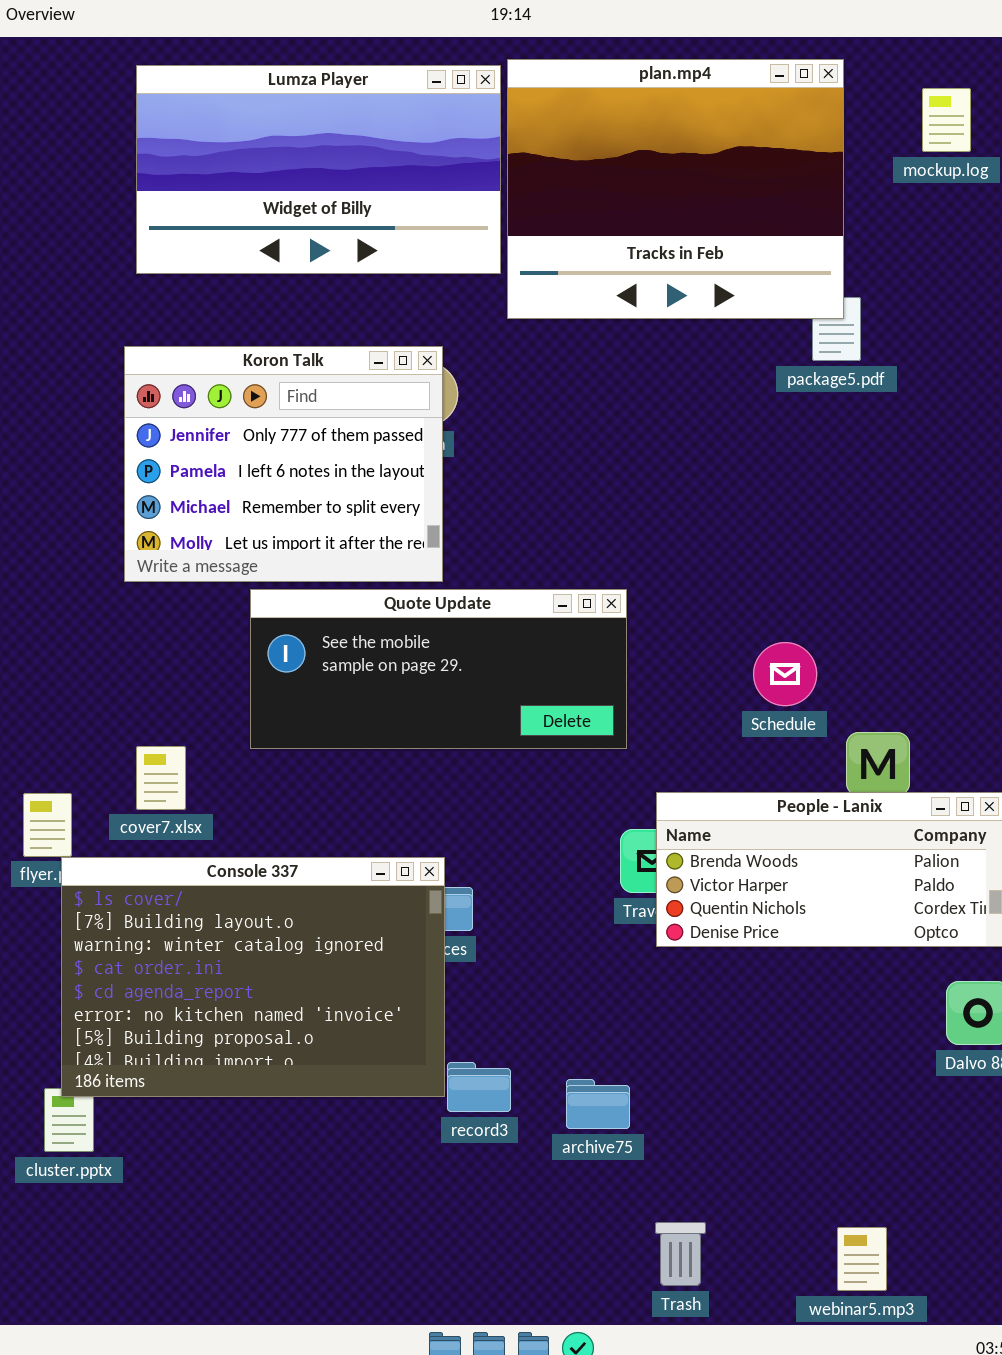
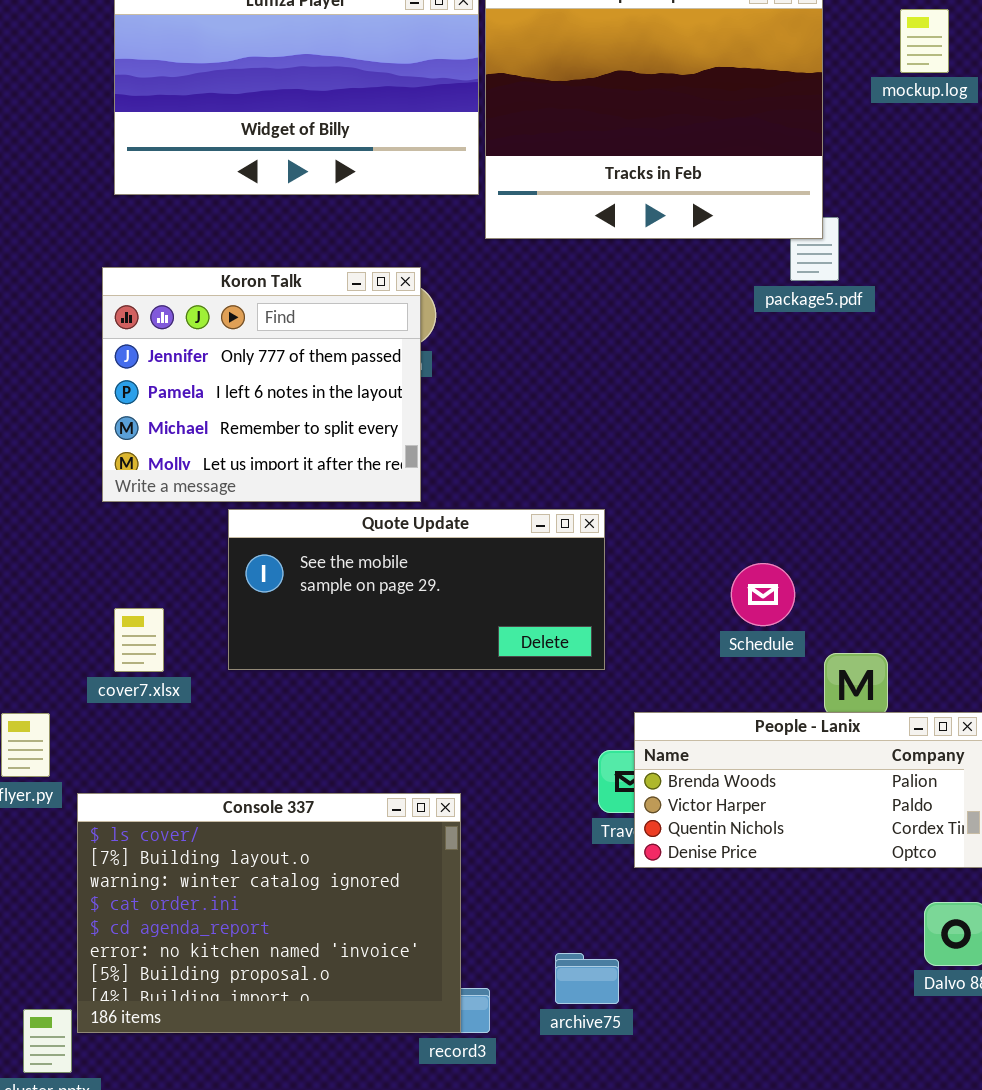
cover7.xlsx: [136,746,186,810] -> [114,608,164,672], moved
Console 337: [61,857,445,1097] -> [77,793,461,1033], moved
archive75: [566,1079,630,1129] -> [555,953,619,1004], moved

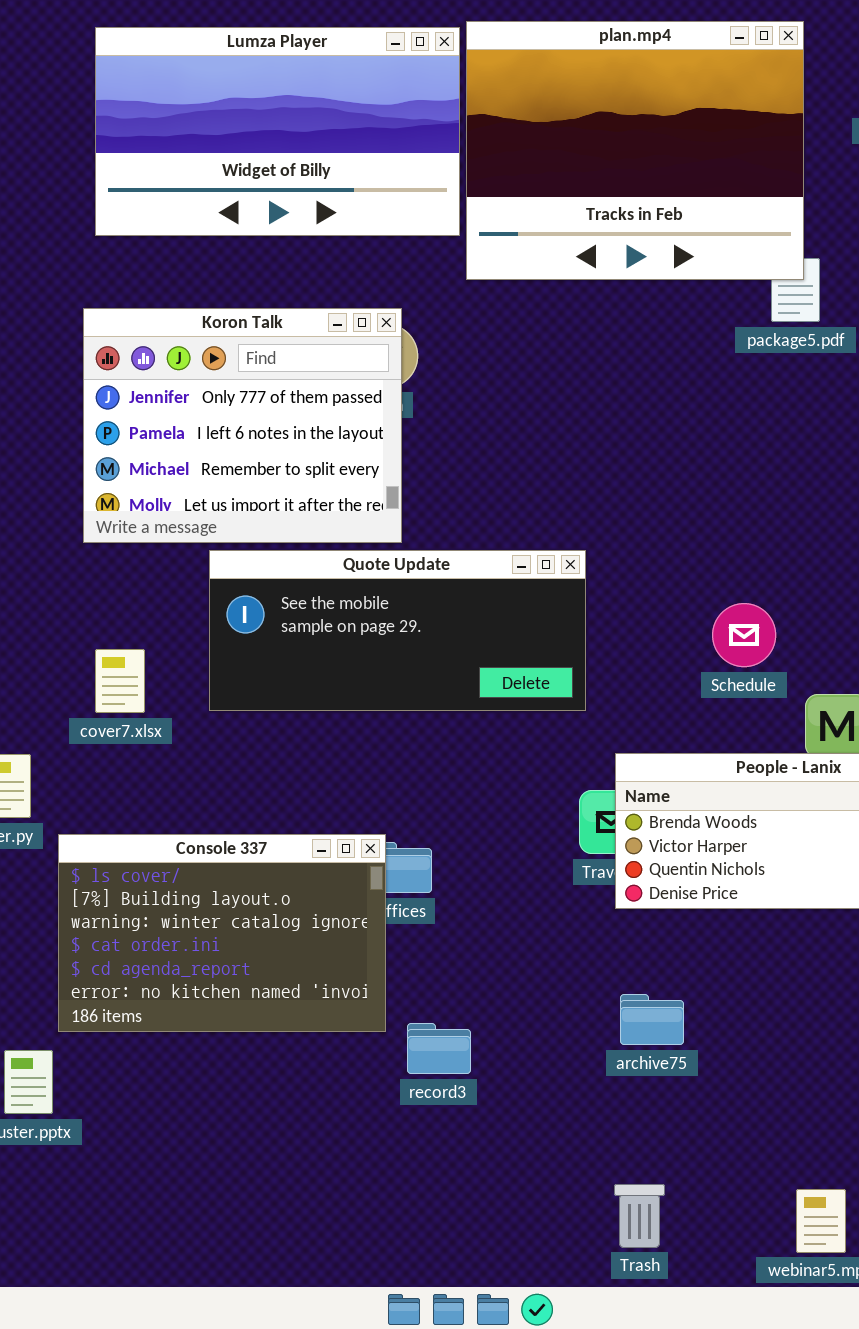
Console 337: [77,793,461,1033] -> [58,834,386,1032], resized
archive75: [555,953,619,1004] -> [620,994,684,1045], moved

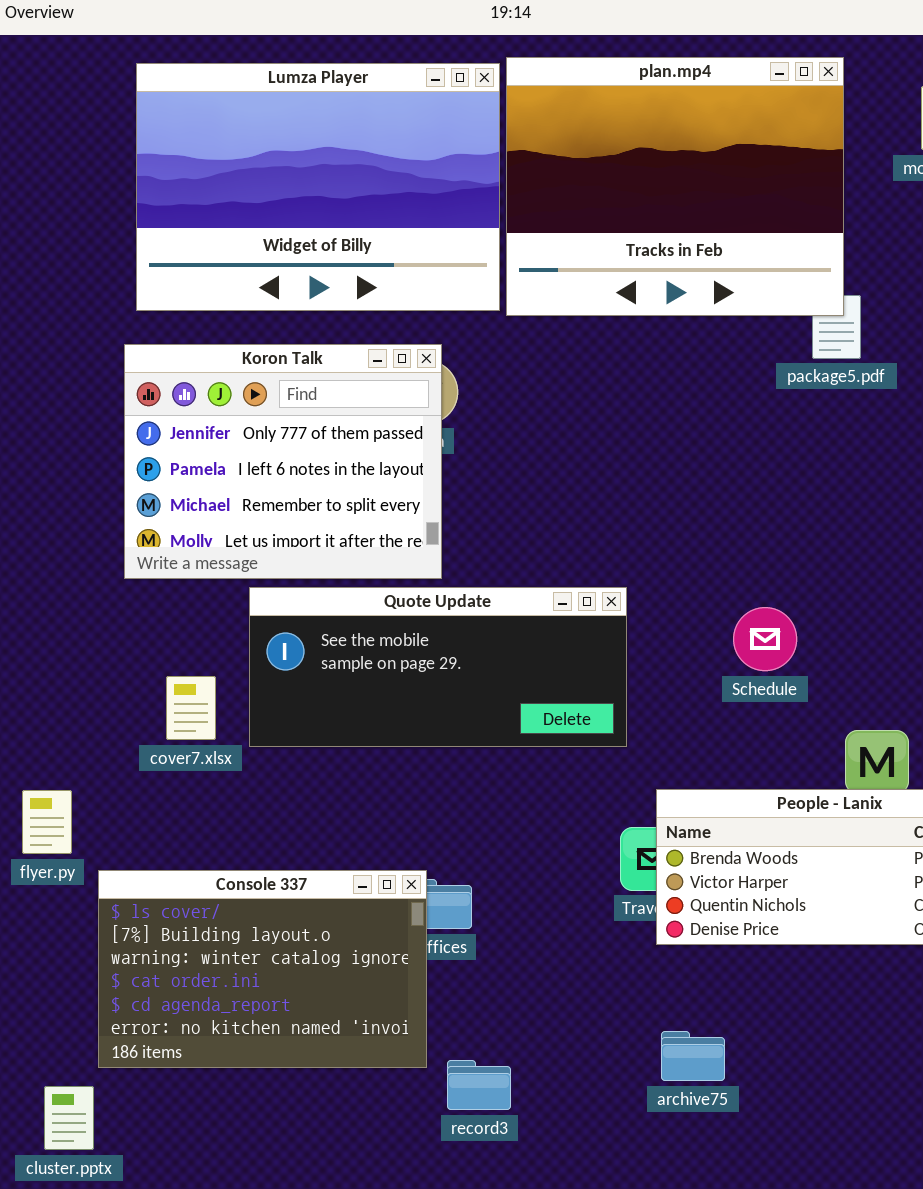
Lumza Player: [95,27,460,236] -> [136,63,500,311], resized
Schedule: [712,603,776,667] -> [733,607,797,671], moved
cover7.xlsx: [95,649,145,713] -> [166,676,216,740], moved

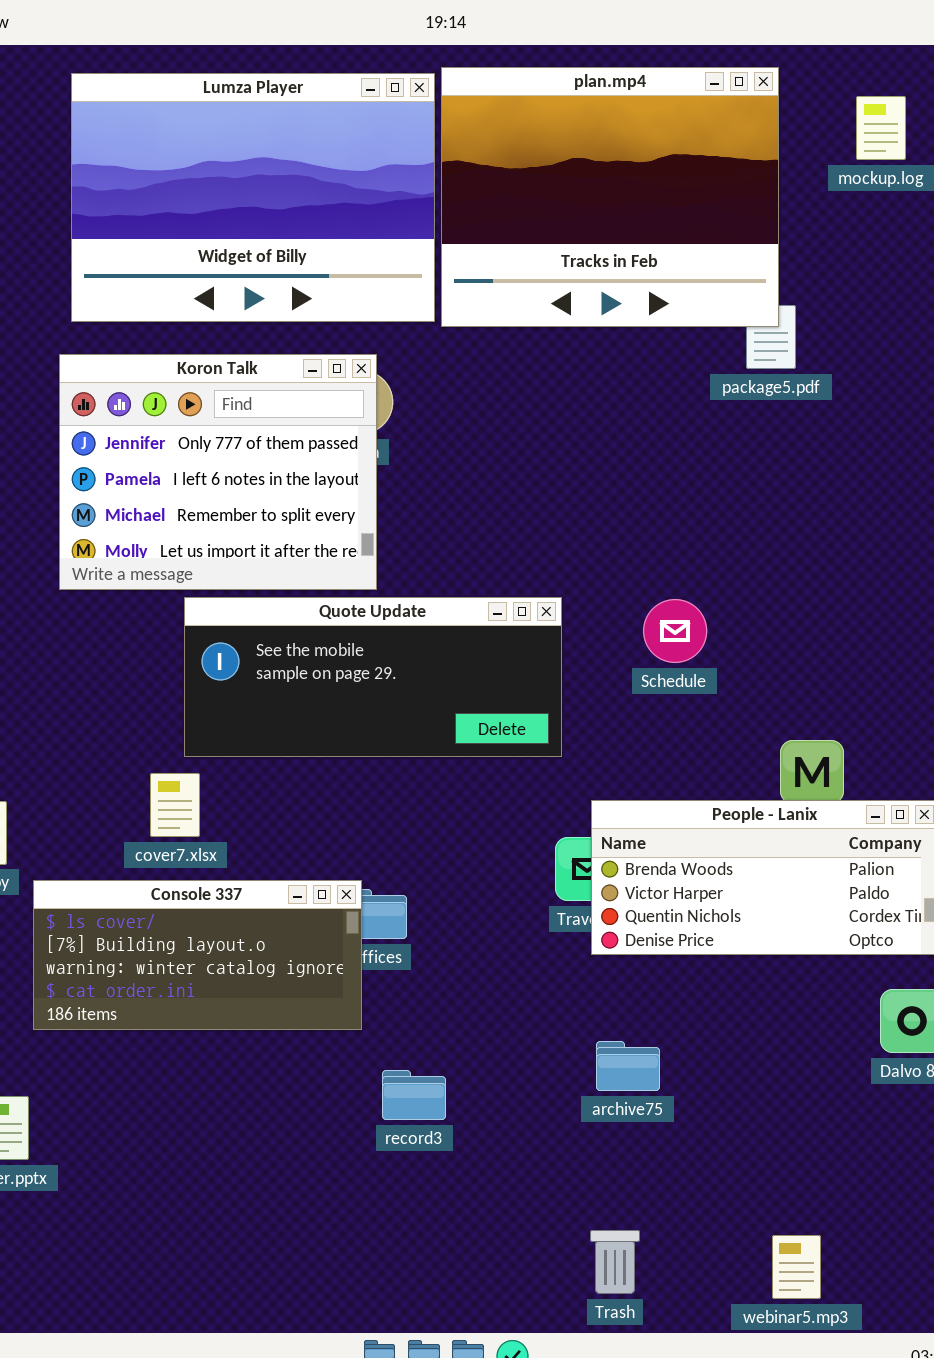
Schedule: [733,607,797,671] -> [643,599,707,663], moved
cover7.xlsx: [166,676,216,740] -> [150,773,200,837], moved
Console 337: [98,870,427,1068] -> [33,880,362,1030], resized

